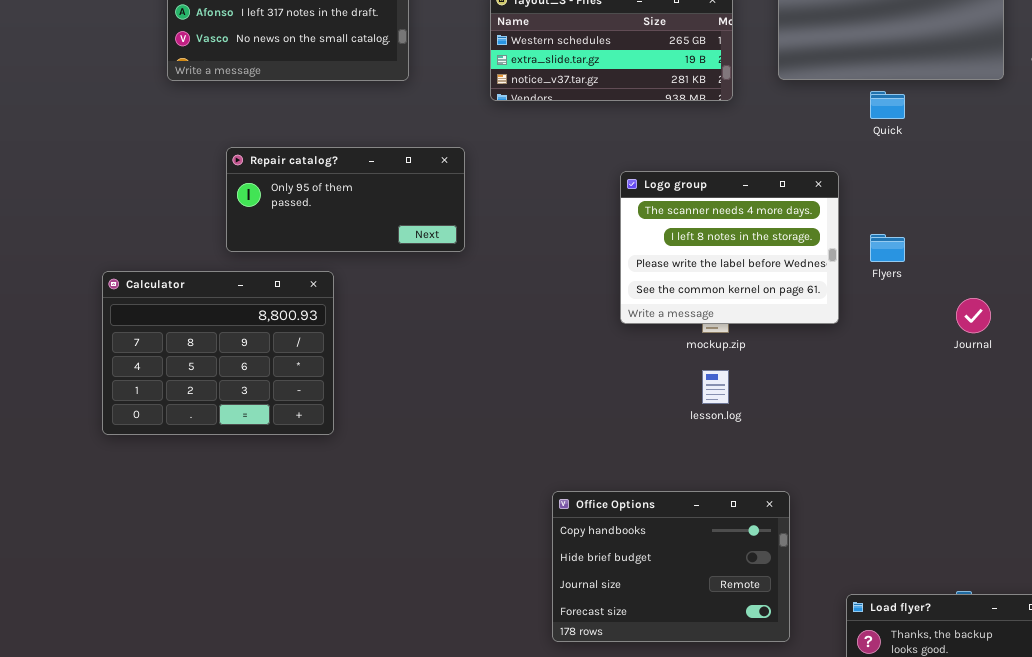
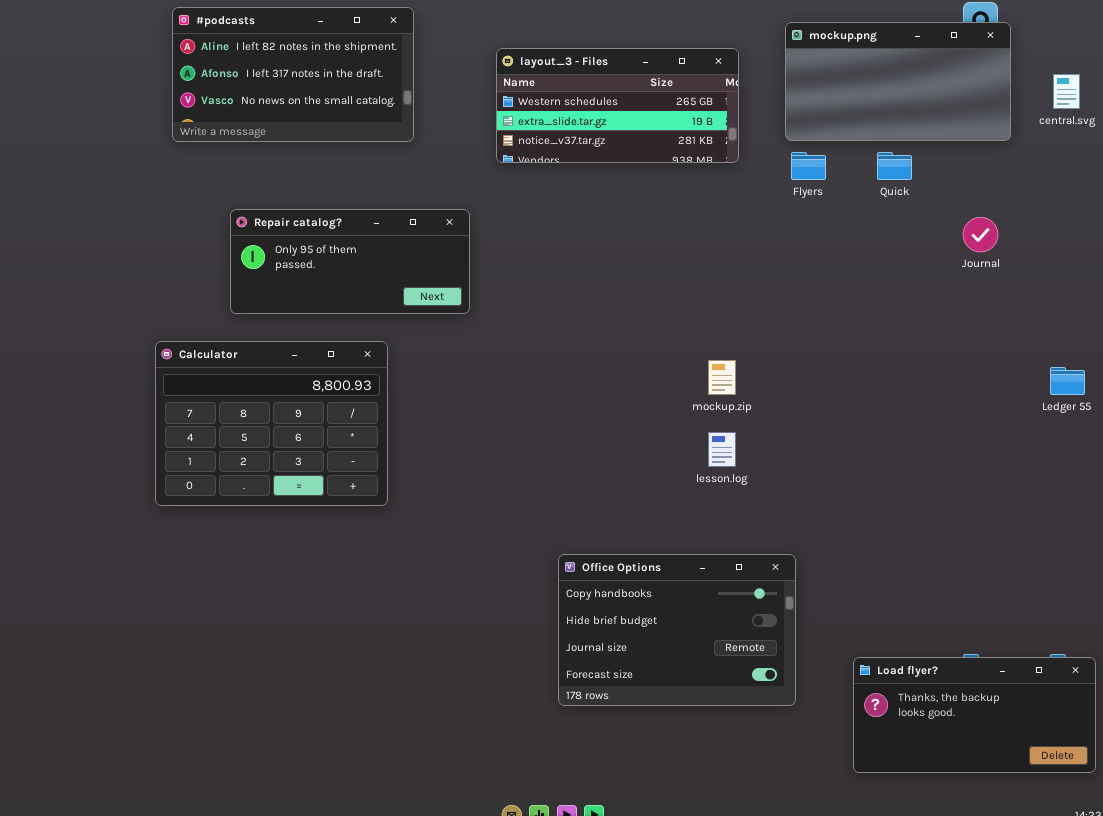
Logo group: [620,171,839,324] -> none, closed
Flyers: [870,234,905,262] -> [791,152,826,180], moved
Calculator: [102,271,334,435] -> [155,341,388,506], moved
Journal: [956,298,991,333] -> [963,217,998,252], moved

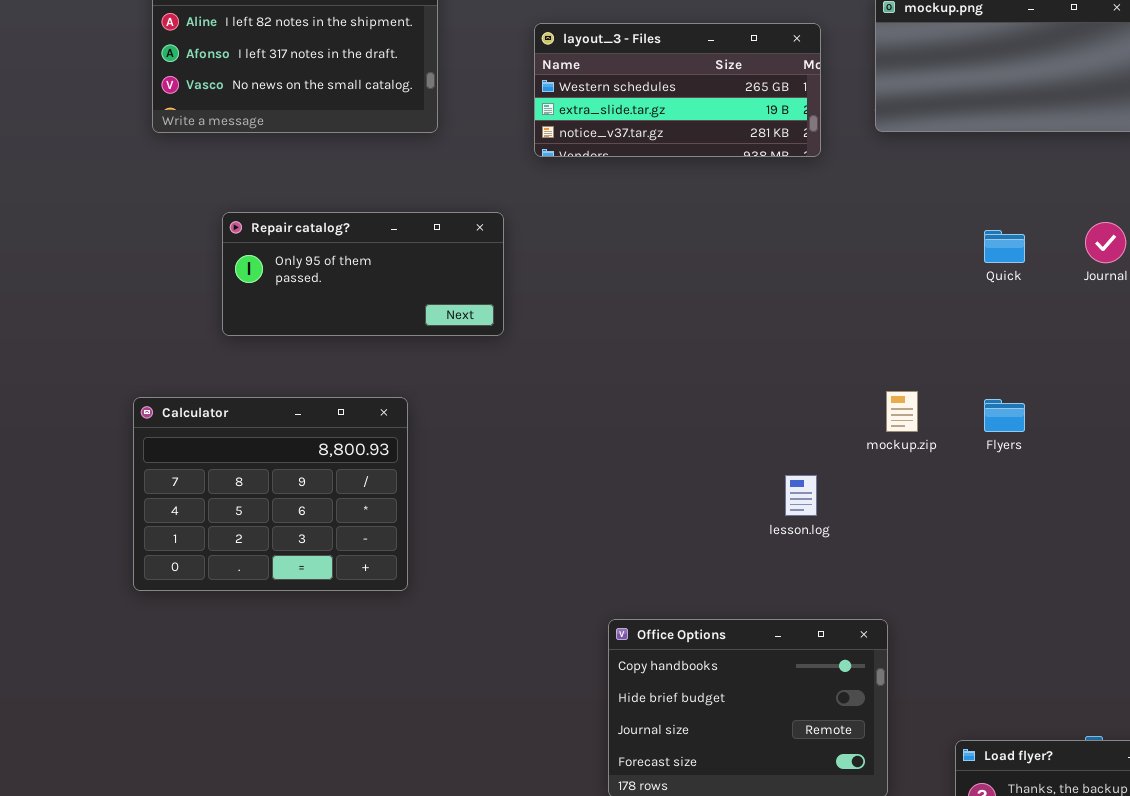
Flyers: [791,152,826,180] -> [984,399,1025,432], moved
Quick: [877,152,912,180] -> [984,230,1025,263], moved
Calculator: [155,341,388,506] -> [133,397,408,591], moved
mockup.zip: [708,360,736,395] -> [886,391,918,432], moved

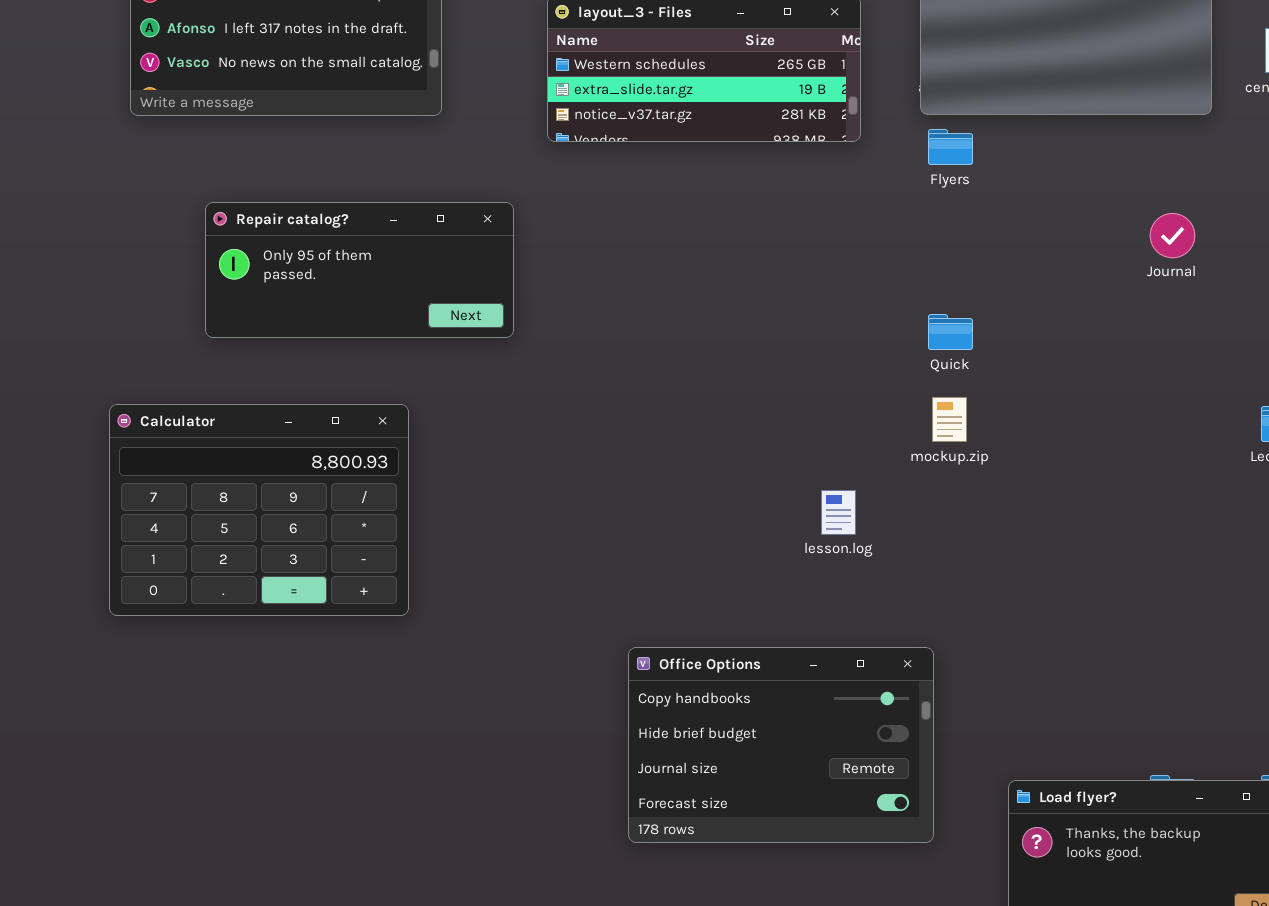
Quick: [984,230,1025,263] -> [928,314,973,350], moved
Flyers: [984,399,1025,432] -> [928,129,973,165], moved

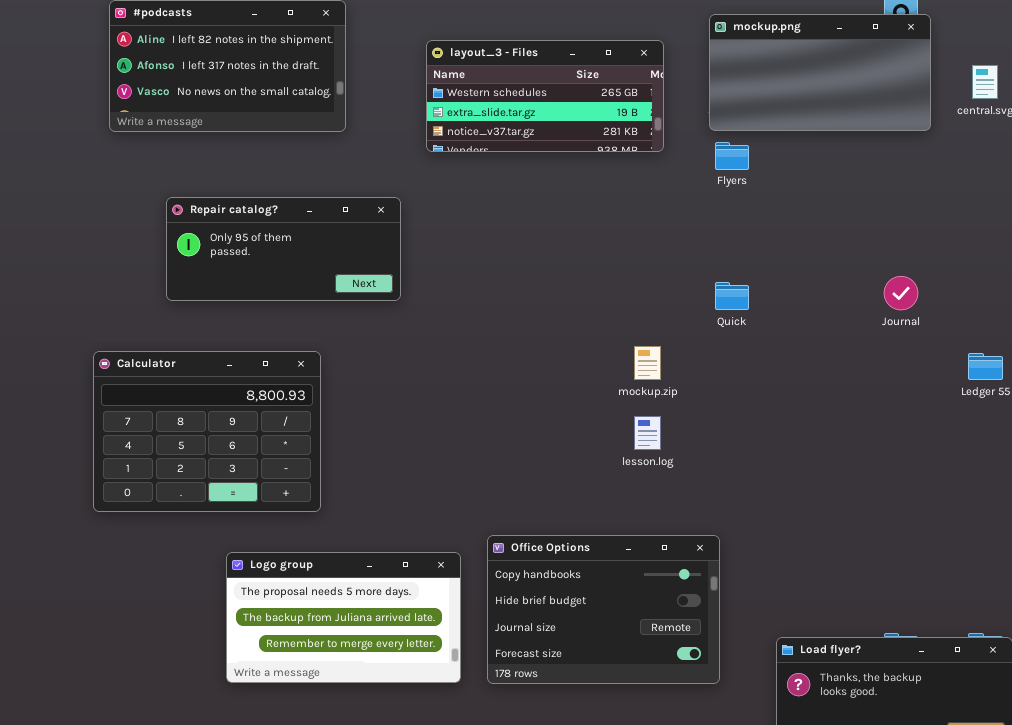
Journal: [1150,213,1195,258] -> [884,276,918,310], moved
mockup.zip: [932,397,967,442] -> [634,346,661,380], moved
Logo group: none -> [226,552,461,683], opened

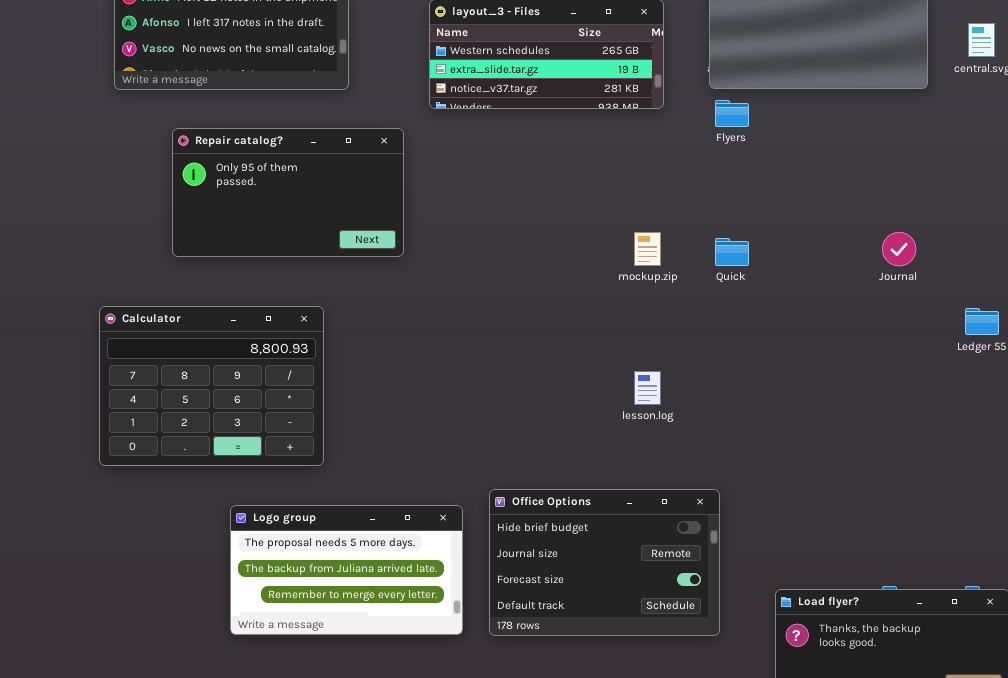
Repair catalog?: [166,197,401,301] -> [172,128,404,257], resized
mockup.zip: [634,346,661,380] -> [634,232,661,266], moved
Office Options: [487,535,720,684] -> [489,489,720,636], scrolled down 1 row

